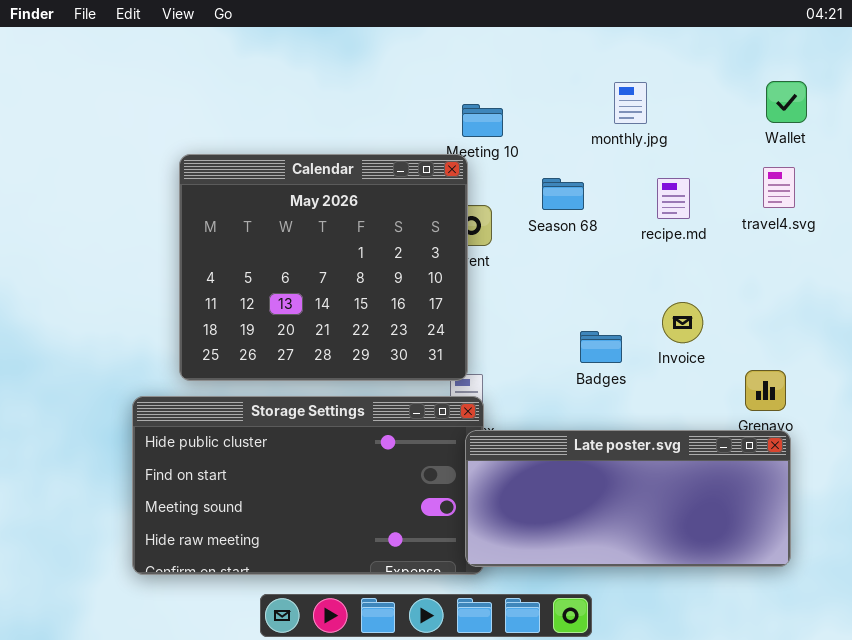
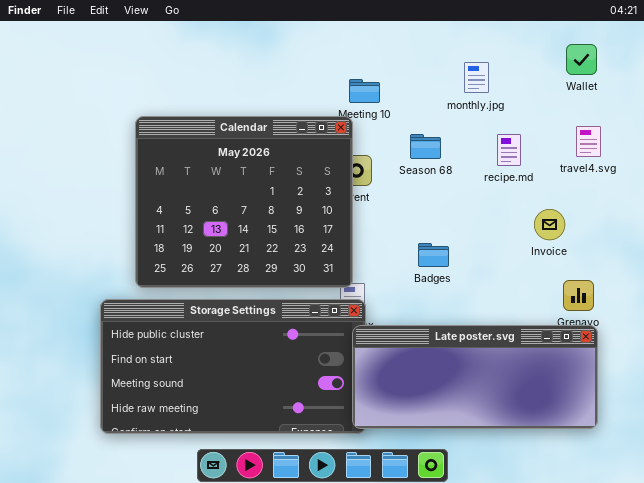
Wallet: [766,81,807,123] -> [566,44,597,75], moved
Invoice: [662,302,703,343] -> [534,209,565,240], moved
Badges: [580,331,622,363] -> [418,243,449,267], moved

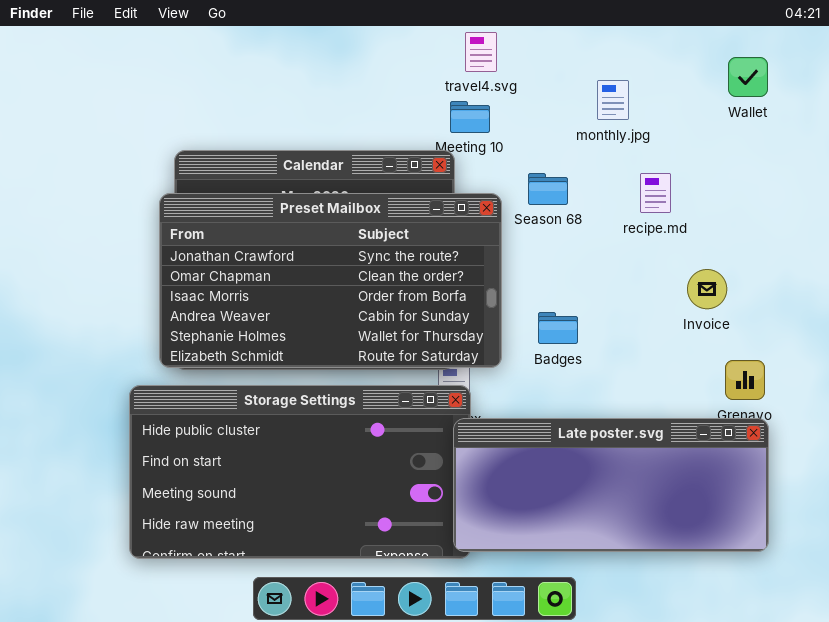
travel4.svg: [576,126,601,157] -> [465,32,497,72], moved
Preset Mailbox: none -> [159,193,502,368], opened

